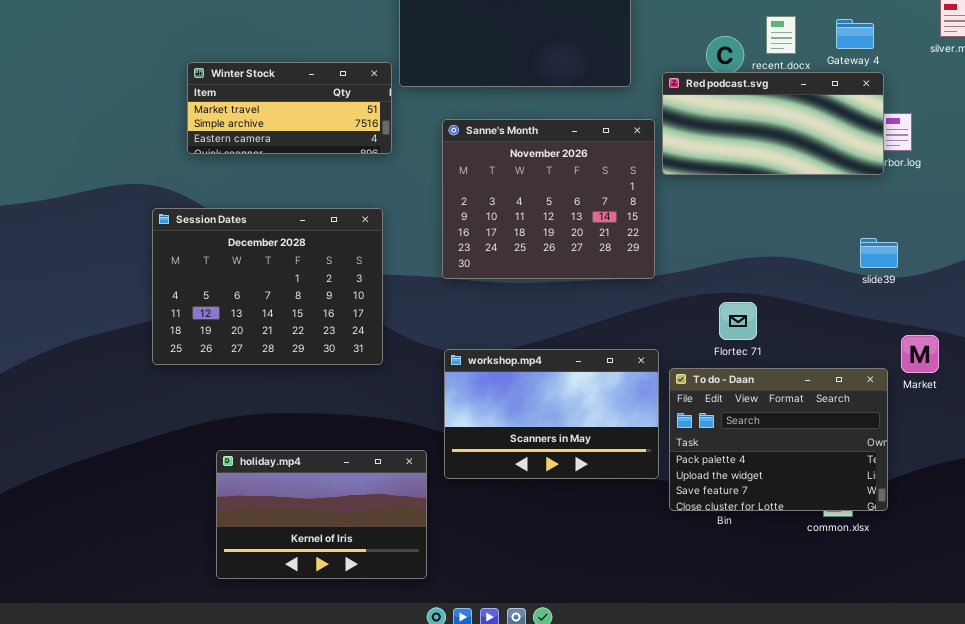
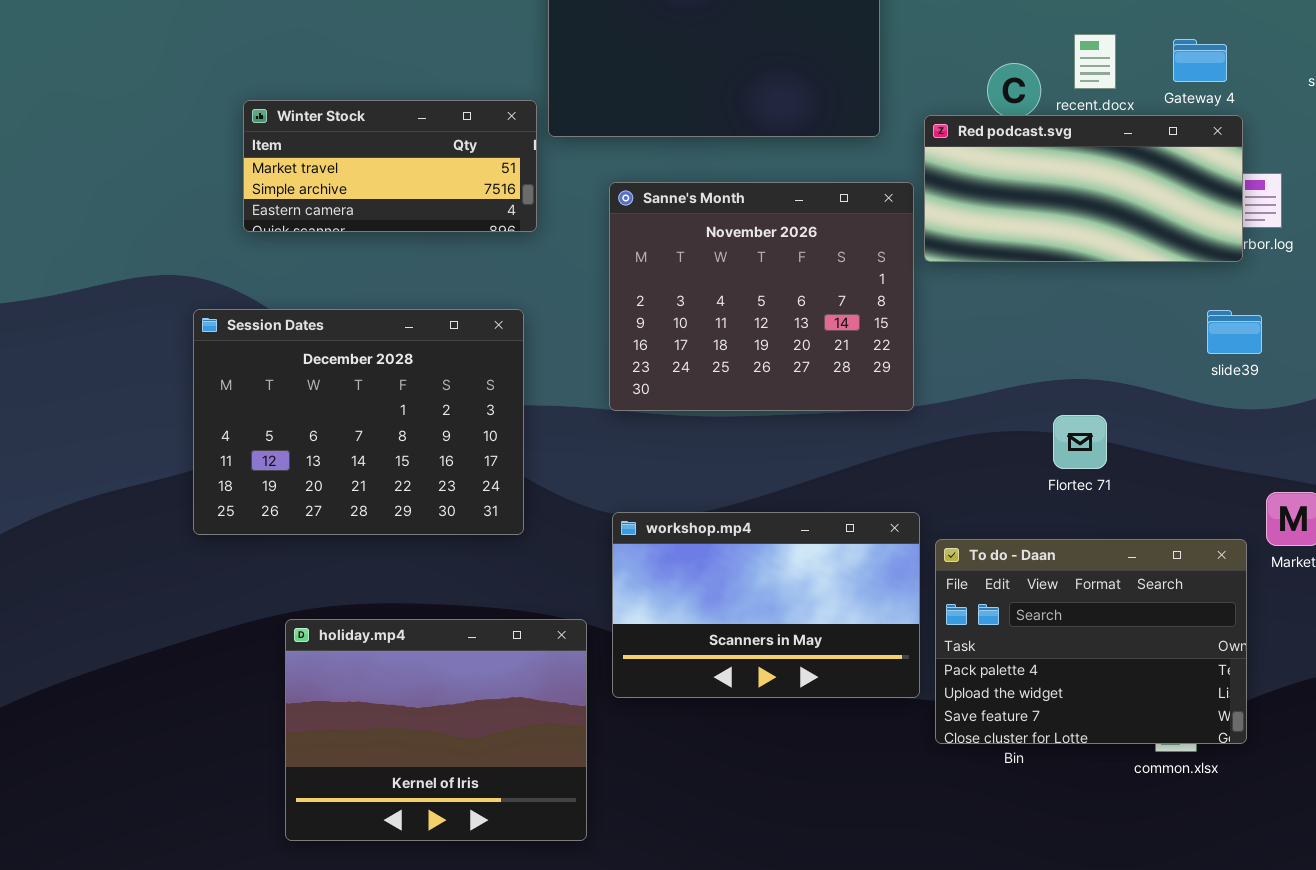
slide39: [860,238,898,268] -> [1207,310,1262,354], moved
Flortec 71: [719,302,757,340] -> [1053,415,1107,469], moved
holiday.mp4: [216,450,427,579] -> [285,619,587,841], resized

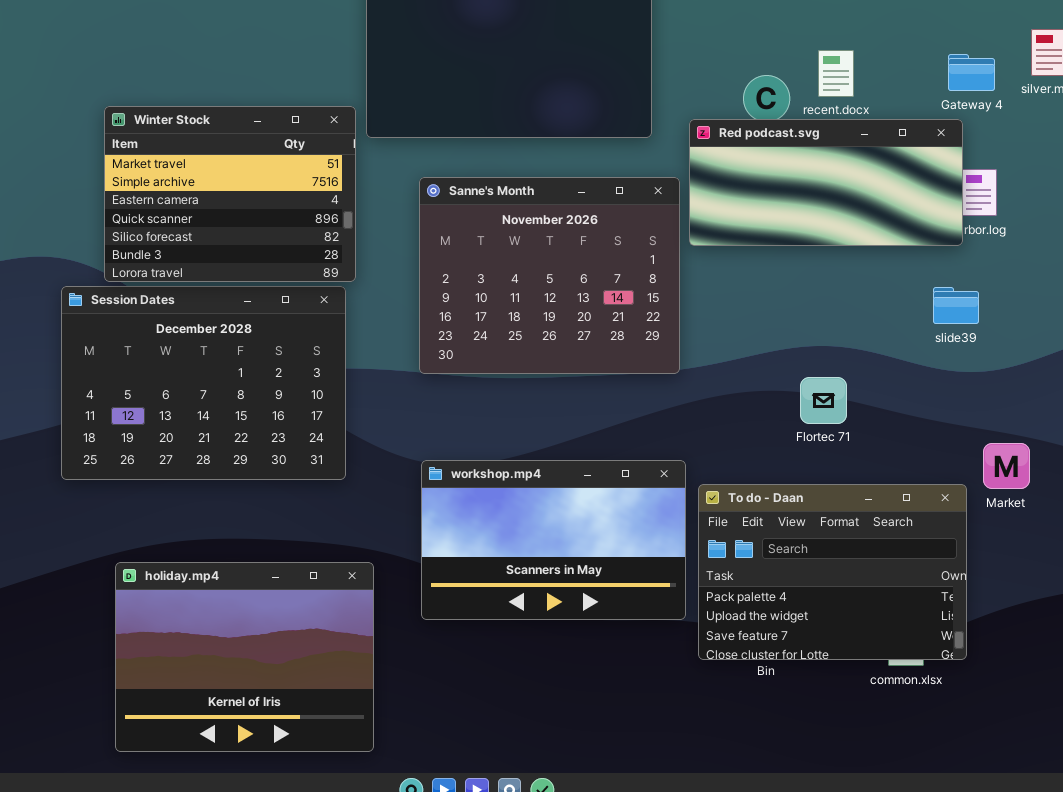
Gateway 4: [1173,39,1227,82] -> [948,54,995,91], moved
Winter Stock: [243,100,537,232] -> [104,106,356,282], resized
holiday.mp4: [285,619,587,841] -> [115,562,374,752], moved

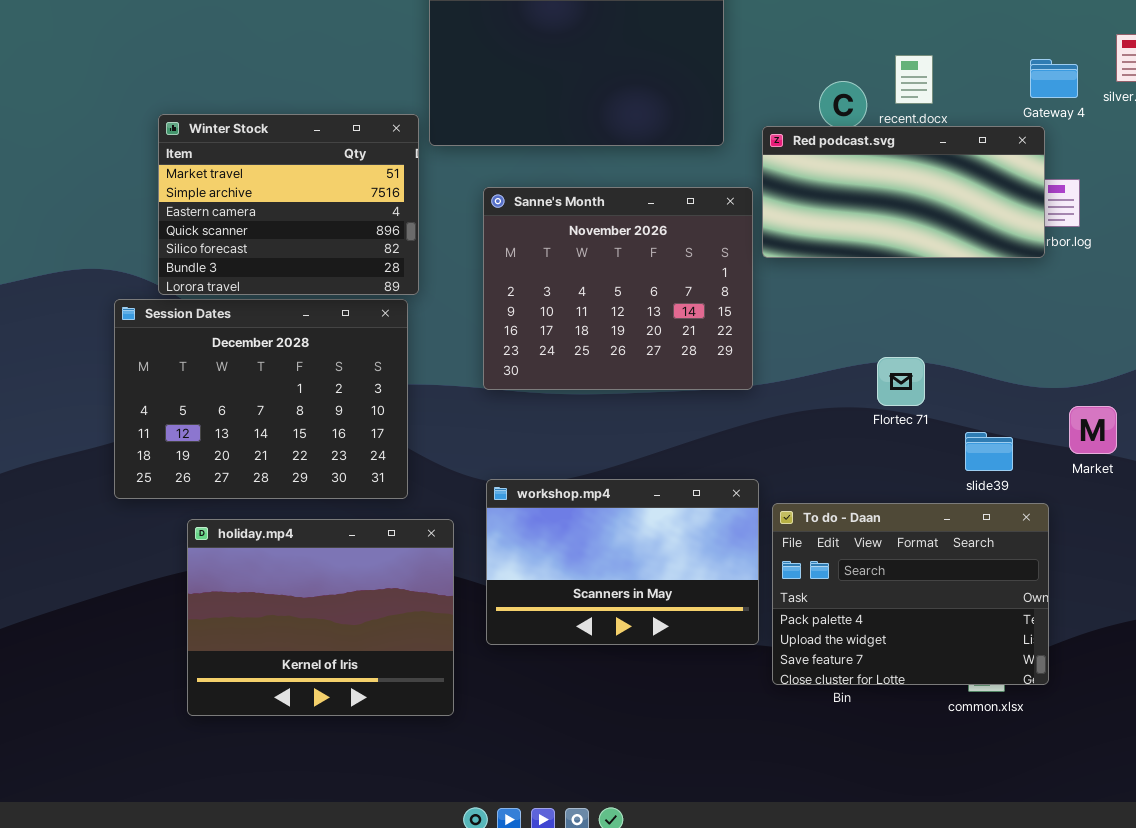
slide39: [933,287,979,324] -> [965,432,1013,471], moved
Flortec 71: [800,377,847,424] -> [877,357,925,406], moved
Market: [983,443,1030,489] -> [1069,406,1117,454], moved
holiday.mp4: [115,562,374,752] -> [187,519,454,716], moved

